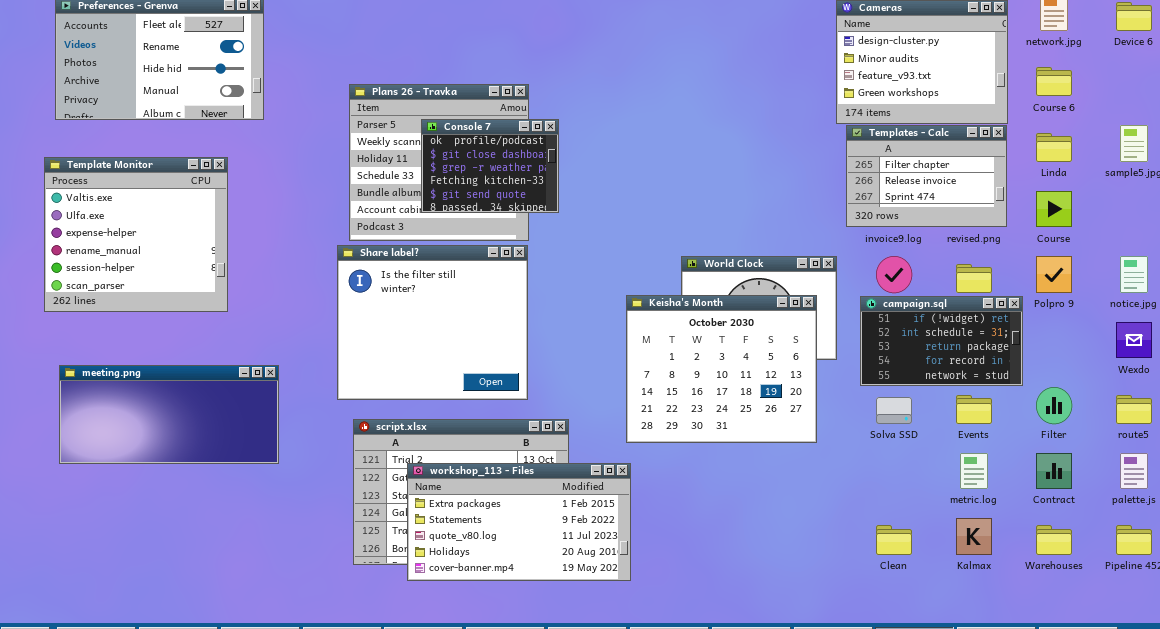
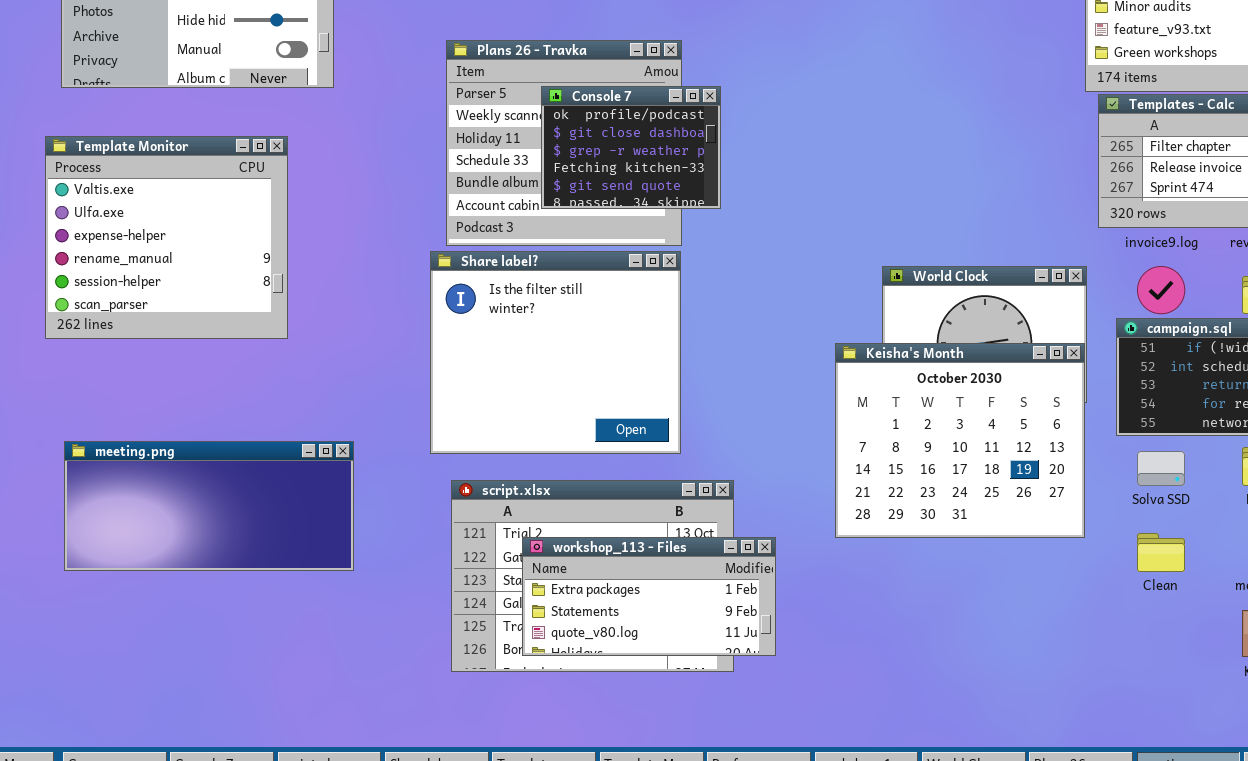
Keisha's Month: [626,295,817,443] -> [835,343,1085,538], moved
meeting.png: [59,365,279,464] -> [64,441,354,571], moved
workshop_113 - Files: [407,463,631,581] -> [522,537,776,656], resized
Clean: [876,525,912,555] -> [1137,533,1185,572], moved

